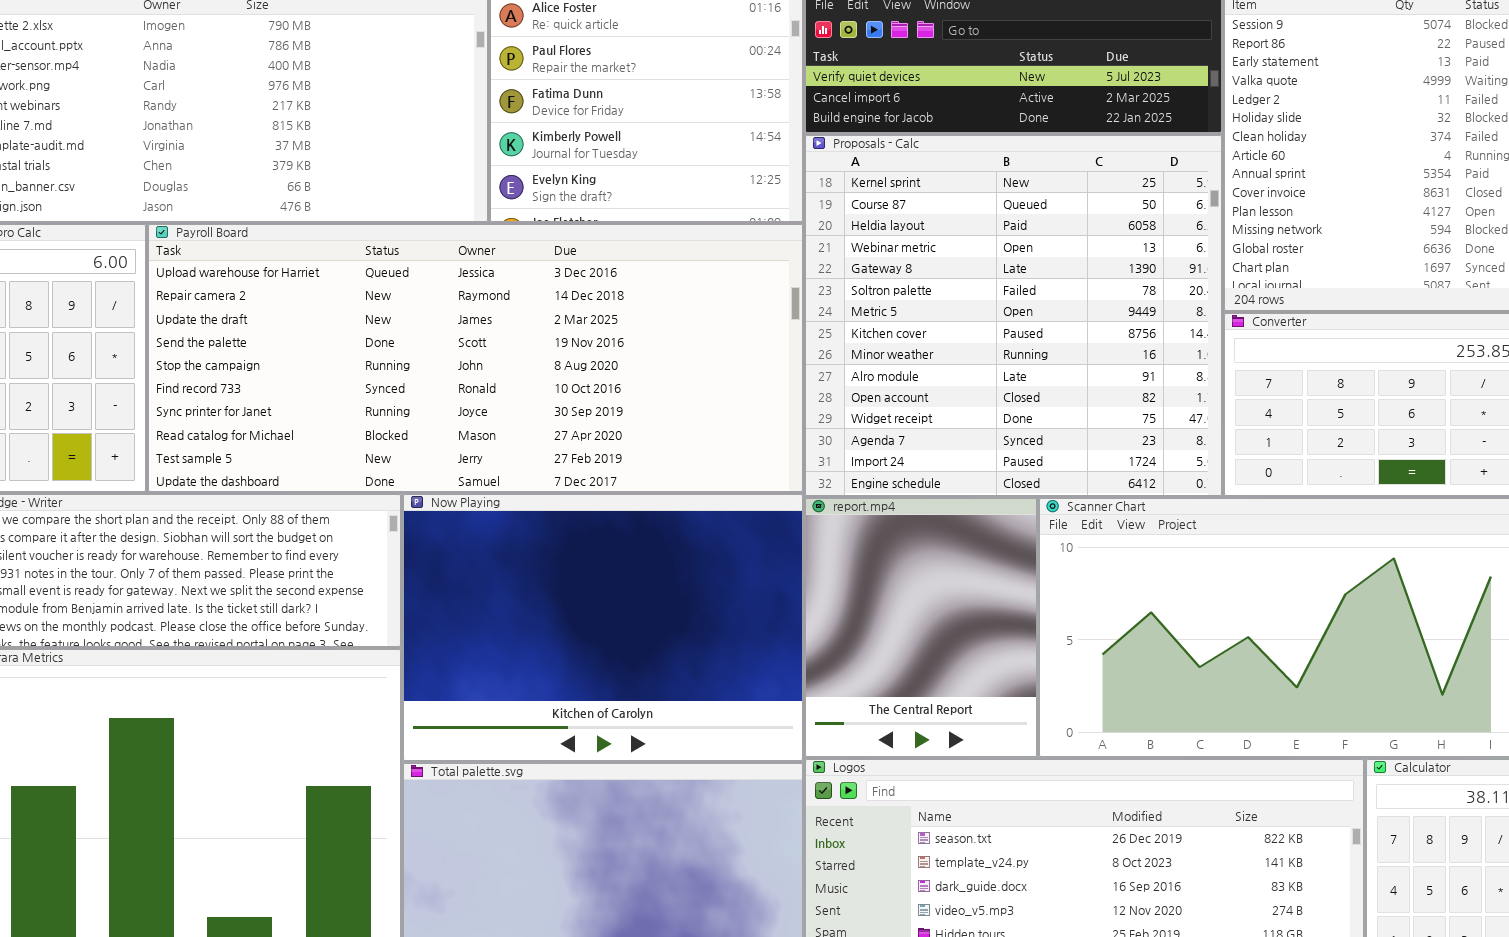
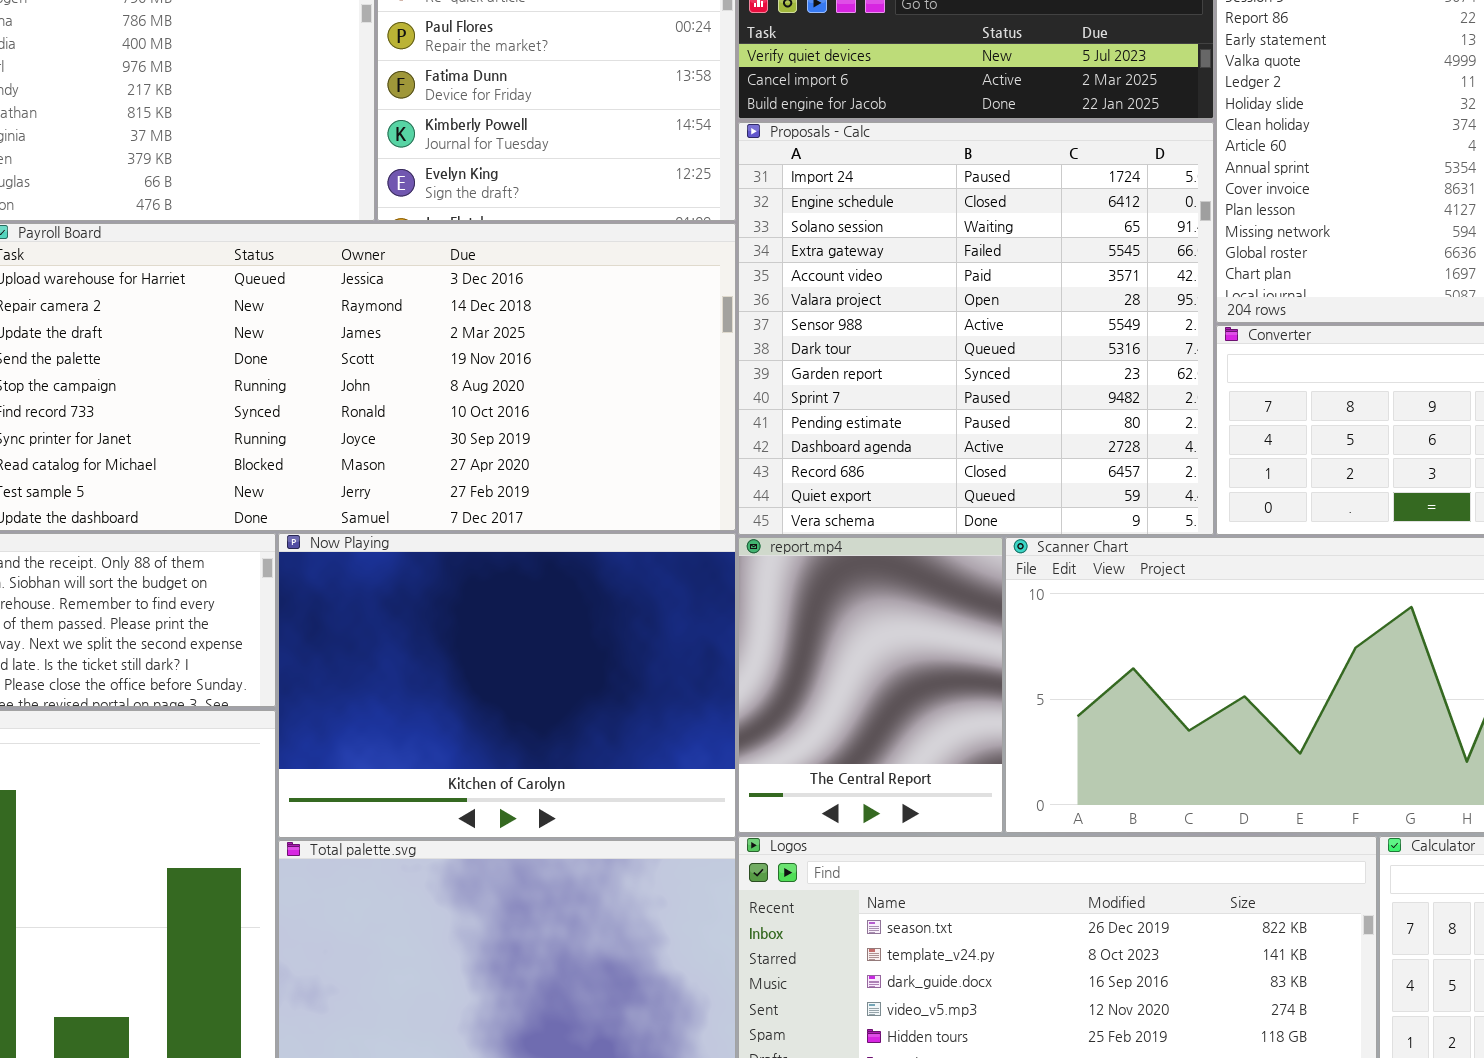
Proposals - Calc: [805,135,1222,496] -> [738,122,1214,535], scrolled down 13 rows

